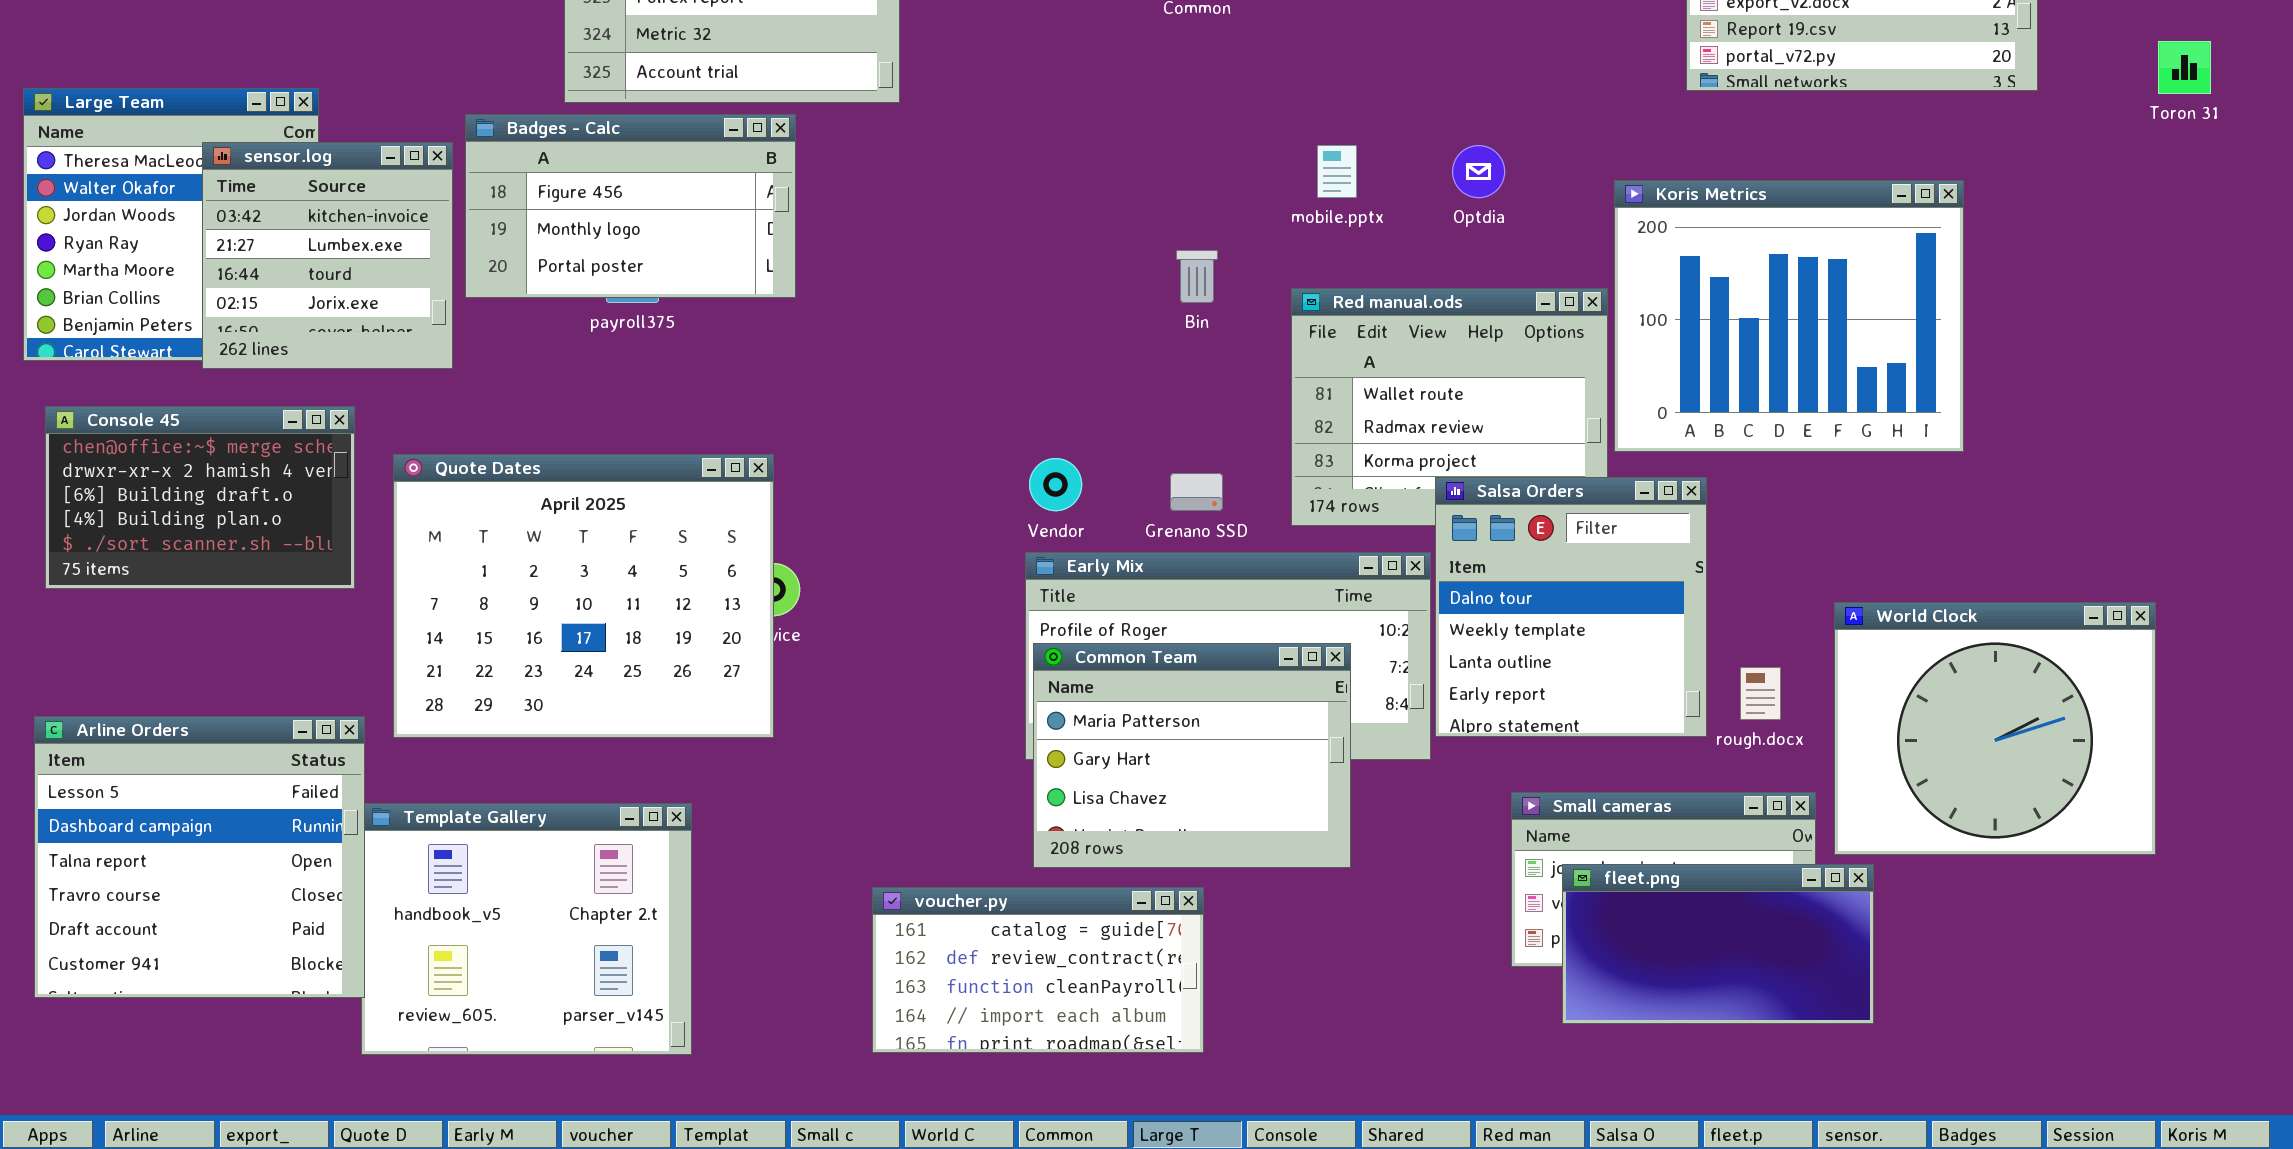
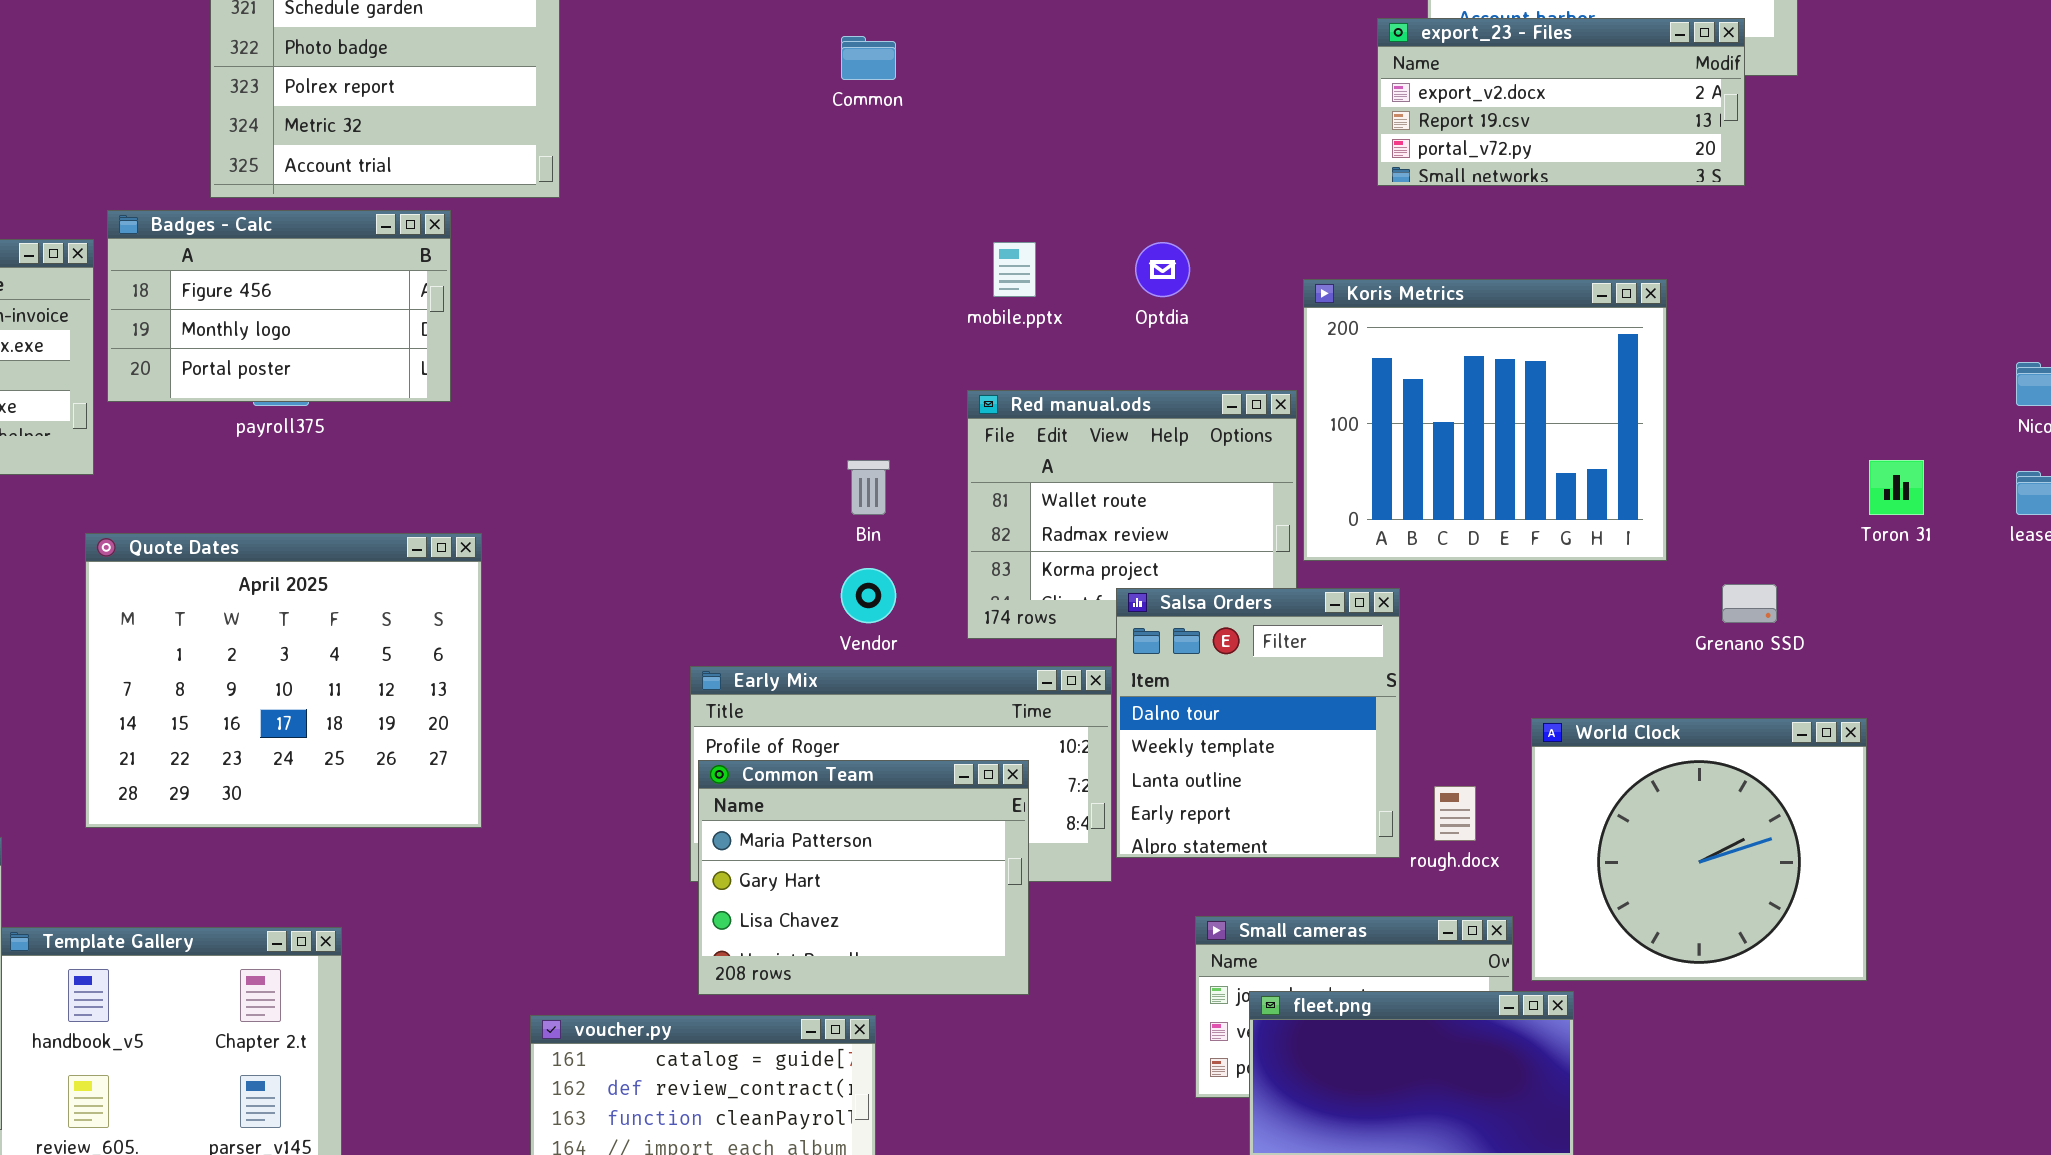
Toron 31: [2158,41,2211,94] -> [1869,460,1924,515], moved
Bin: [1176,250,1218,303] -> [847,460,890,515], moved
Quote Dates: [393,454,774,738] -> [85,533,482,828], moved
Vendor: [1029,458,1082,511] -> [841,568,896,623], moved
Grenano SSD: [1170,473,1223,511] -> [1722,584,1777,623], moved

